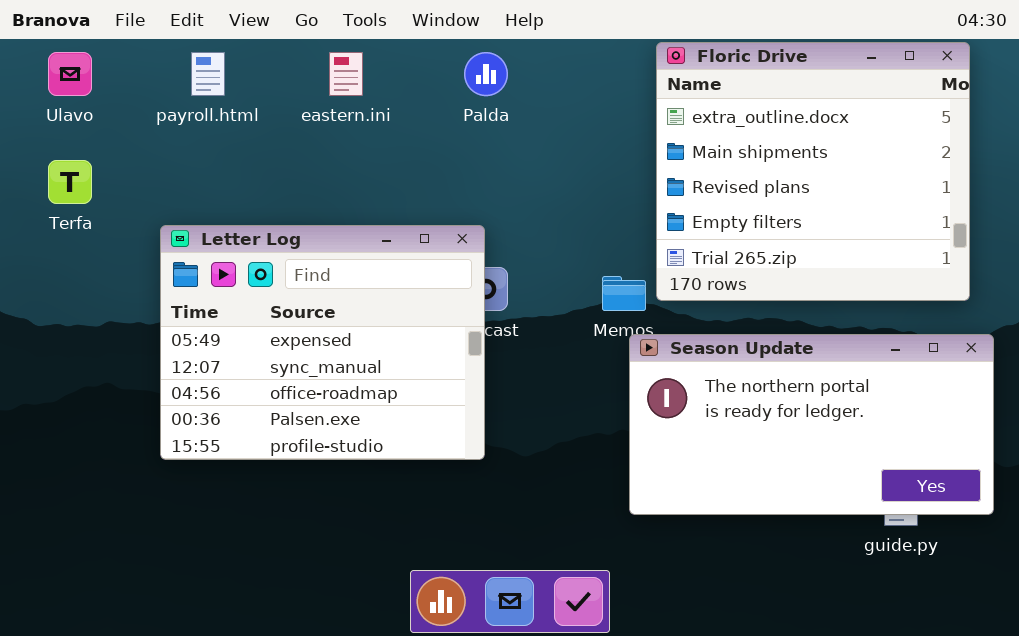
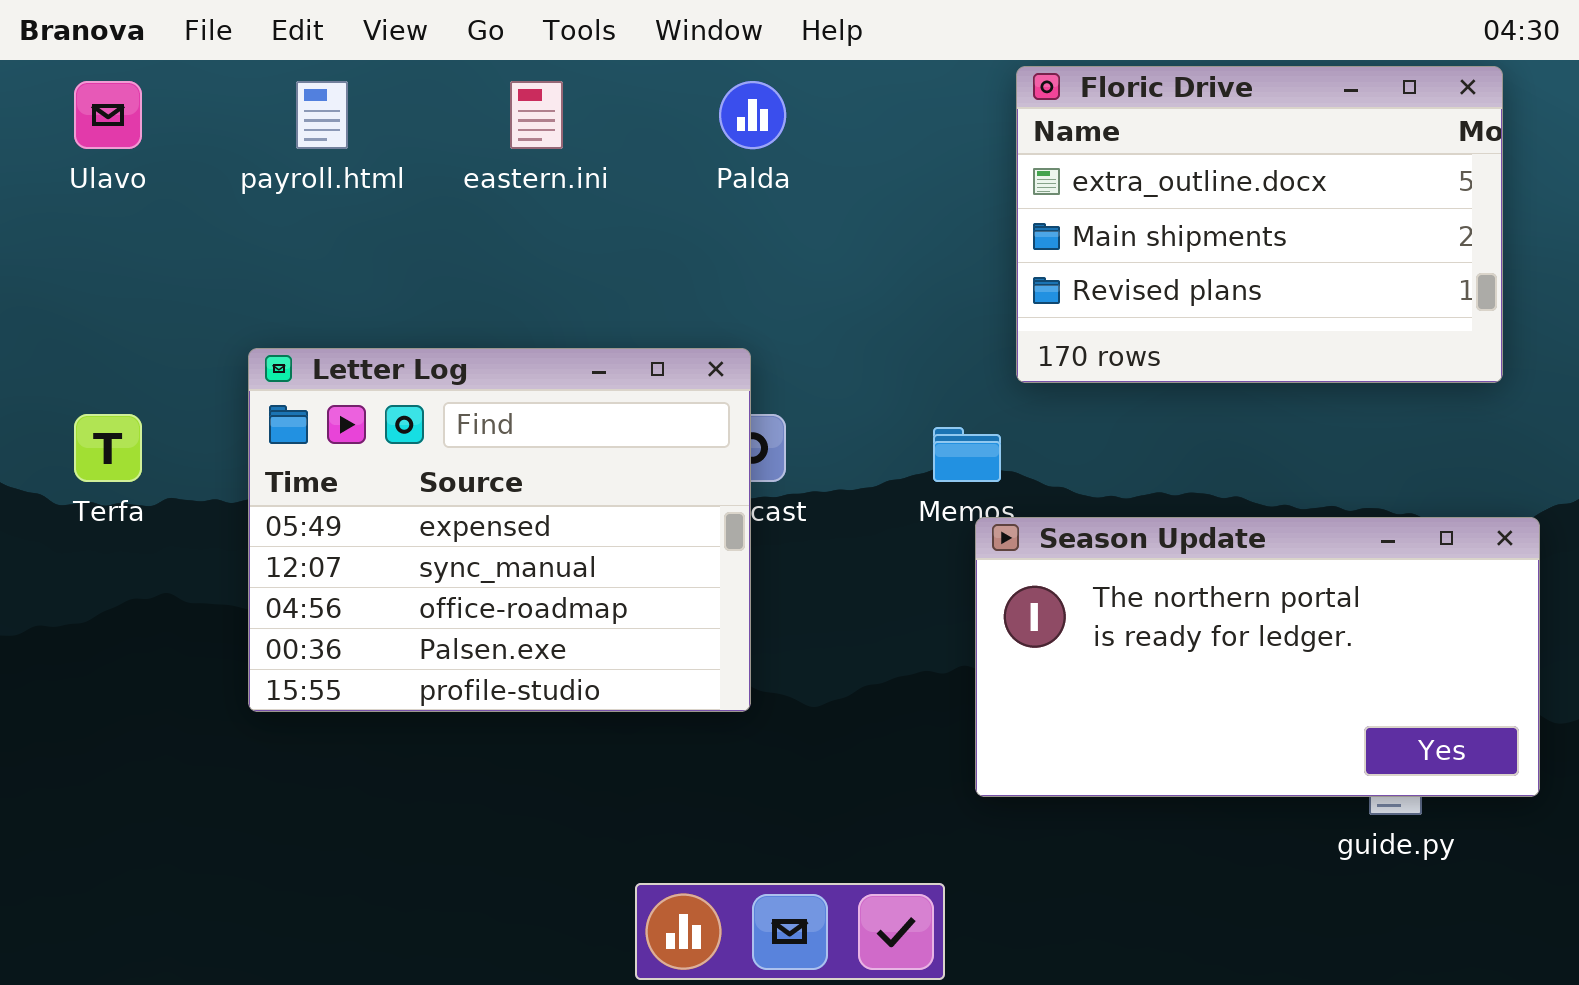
Floric Drive: [656,42,970,301] -> [1016,66,1503,383], resized
Terfa: [48,160,92,204] -> [74,414,142,482], moved

